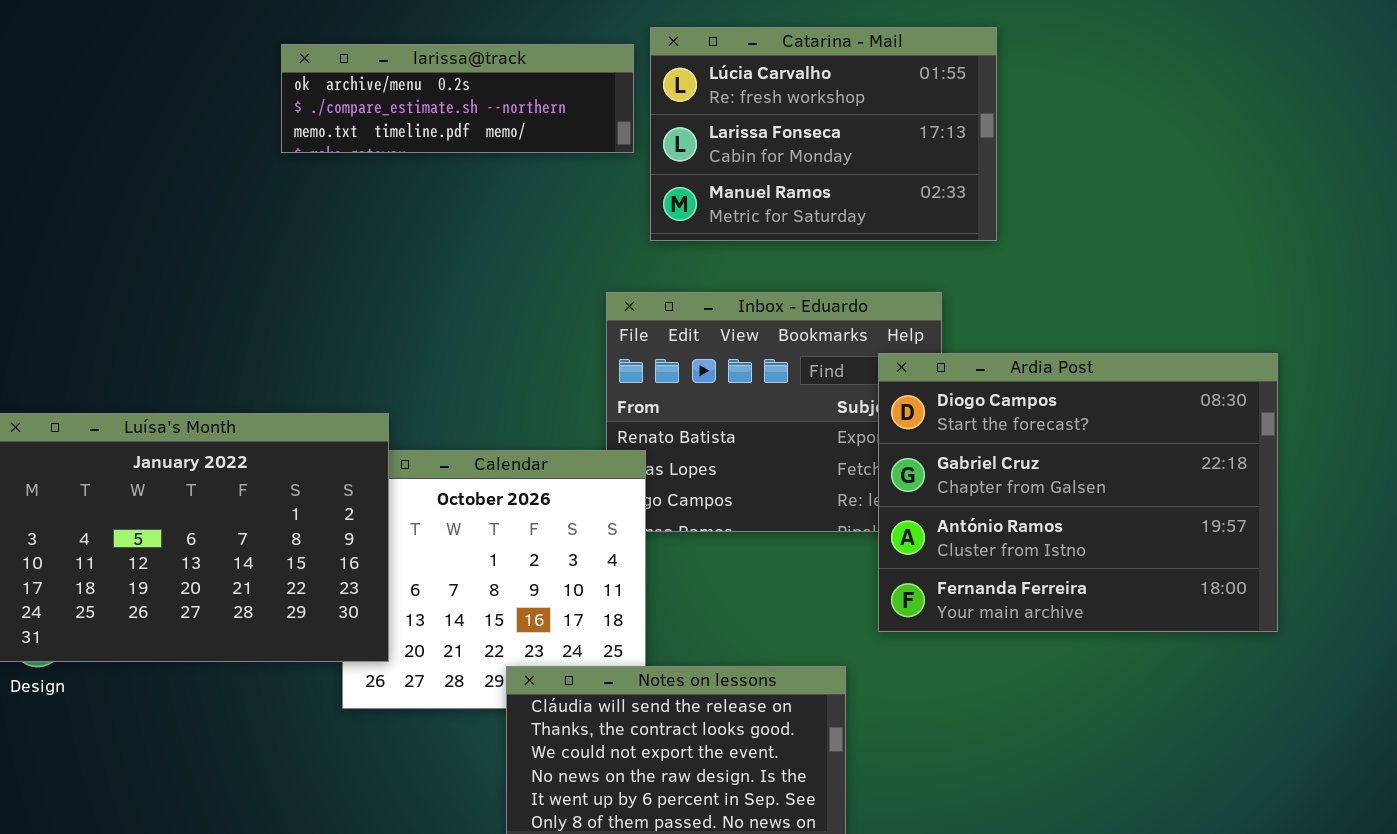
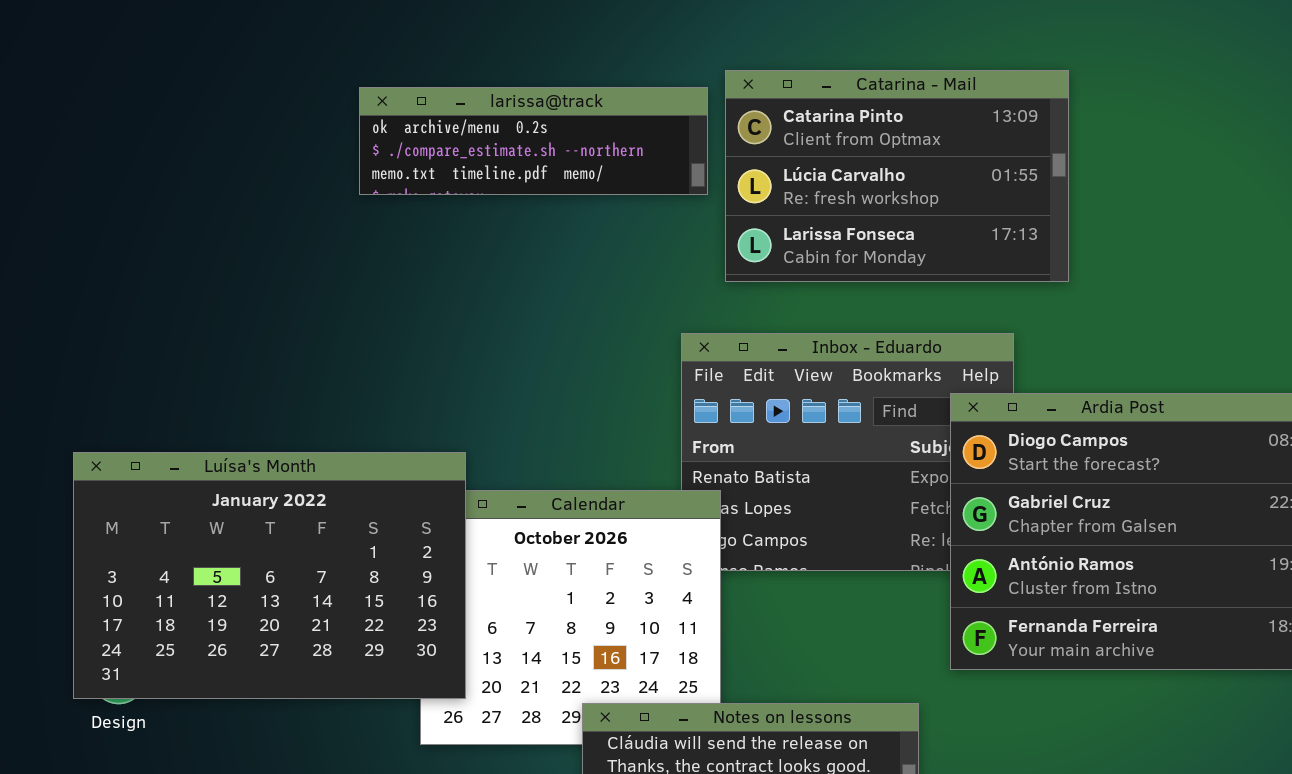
Catarina - Mail: [650,27,997,241] -> [725,70,1069,282], scrolled up 1 row

